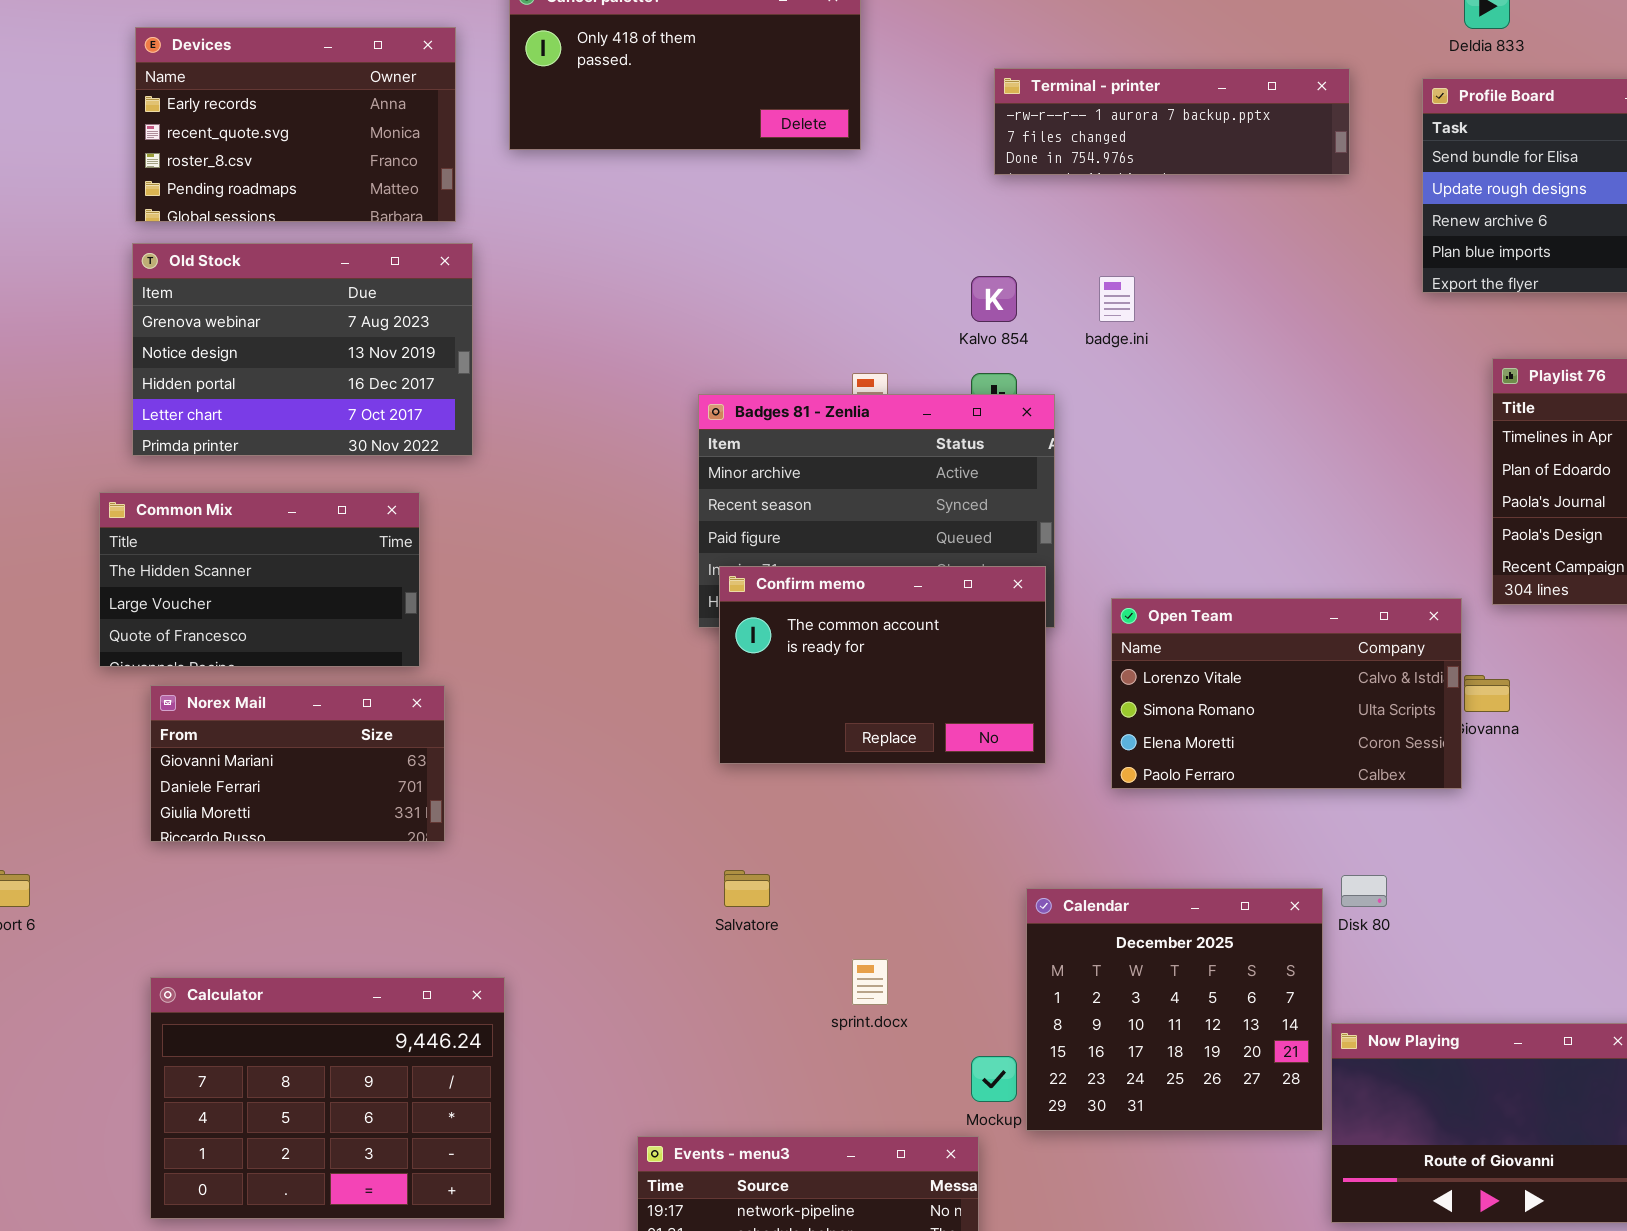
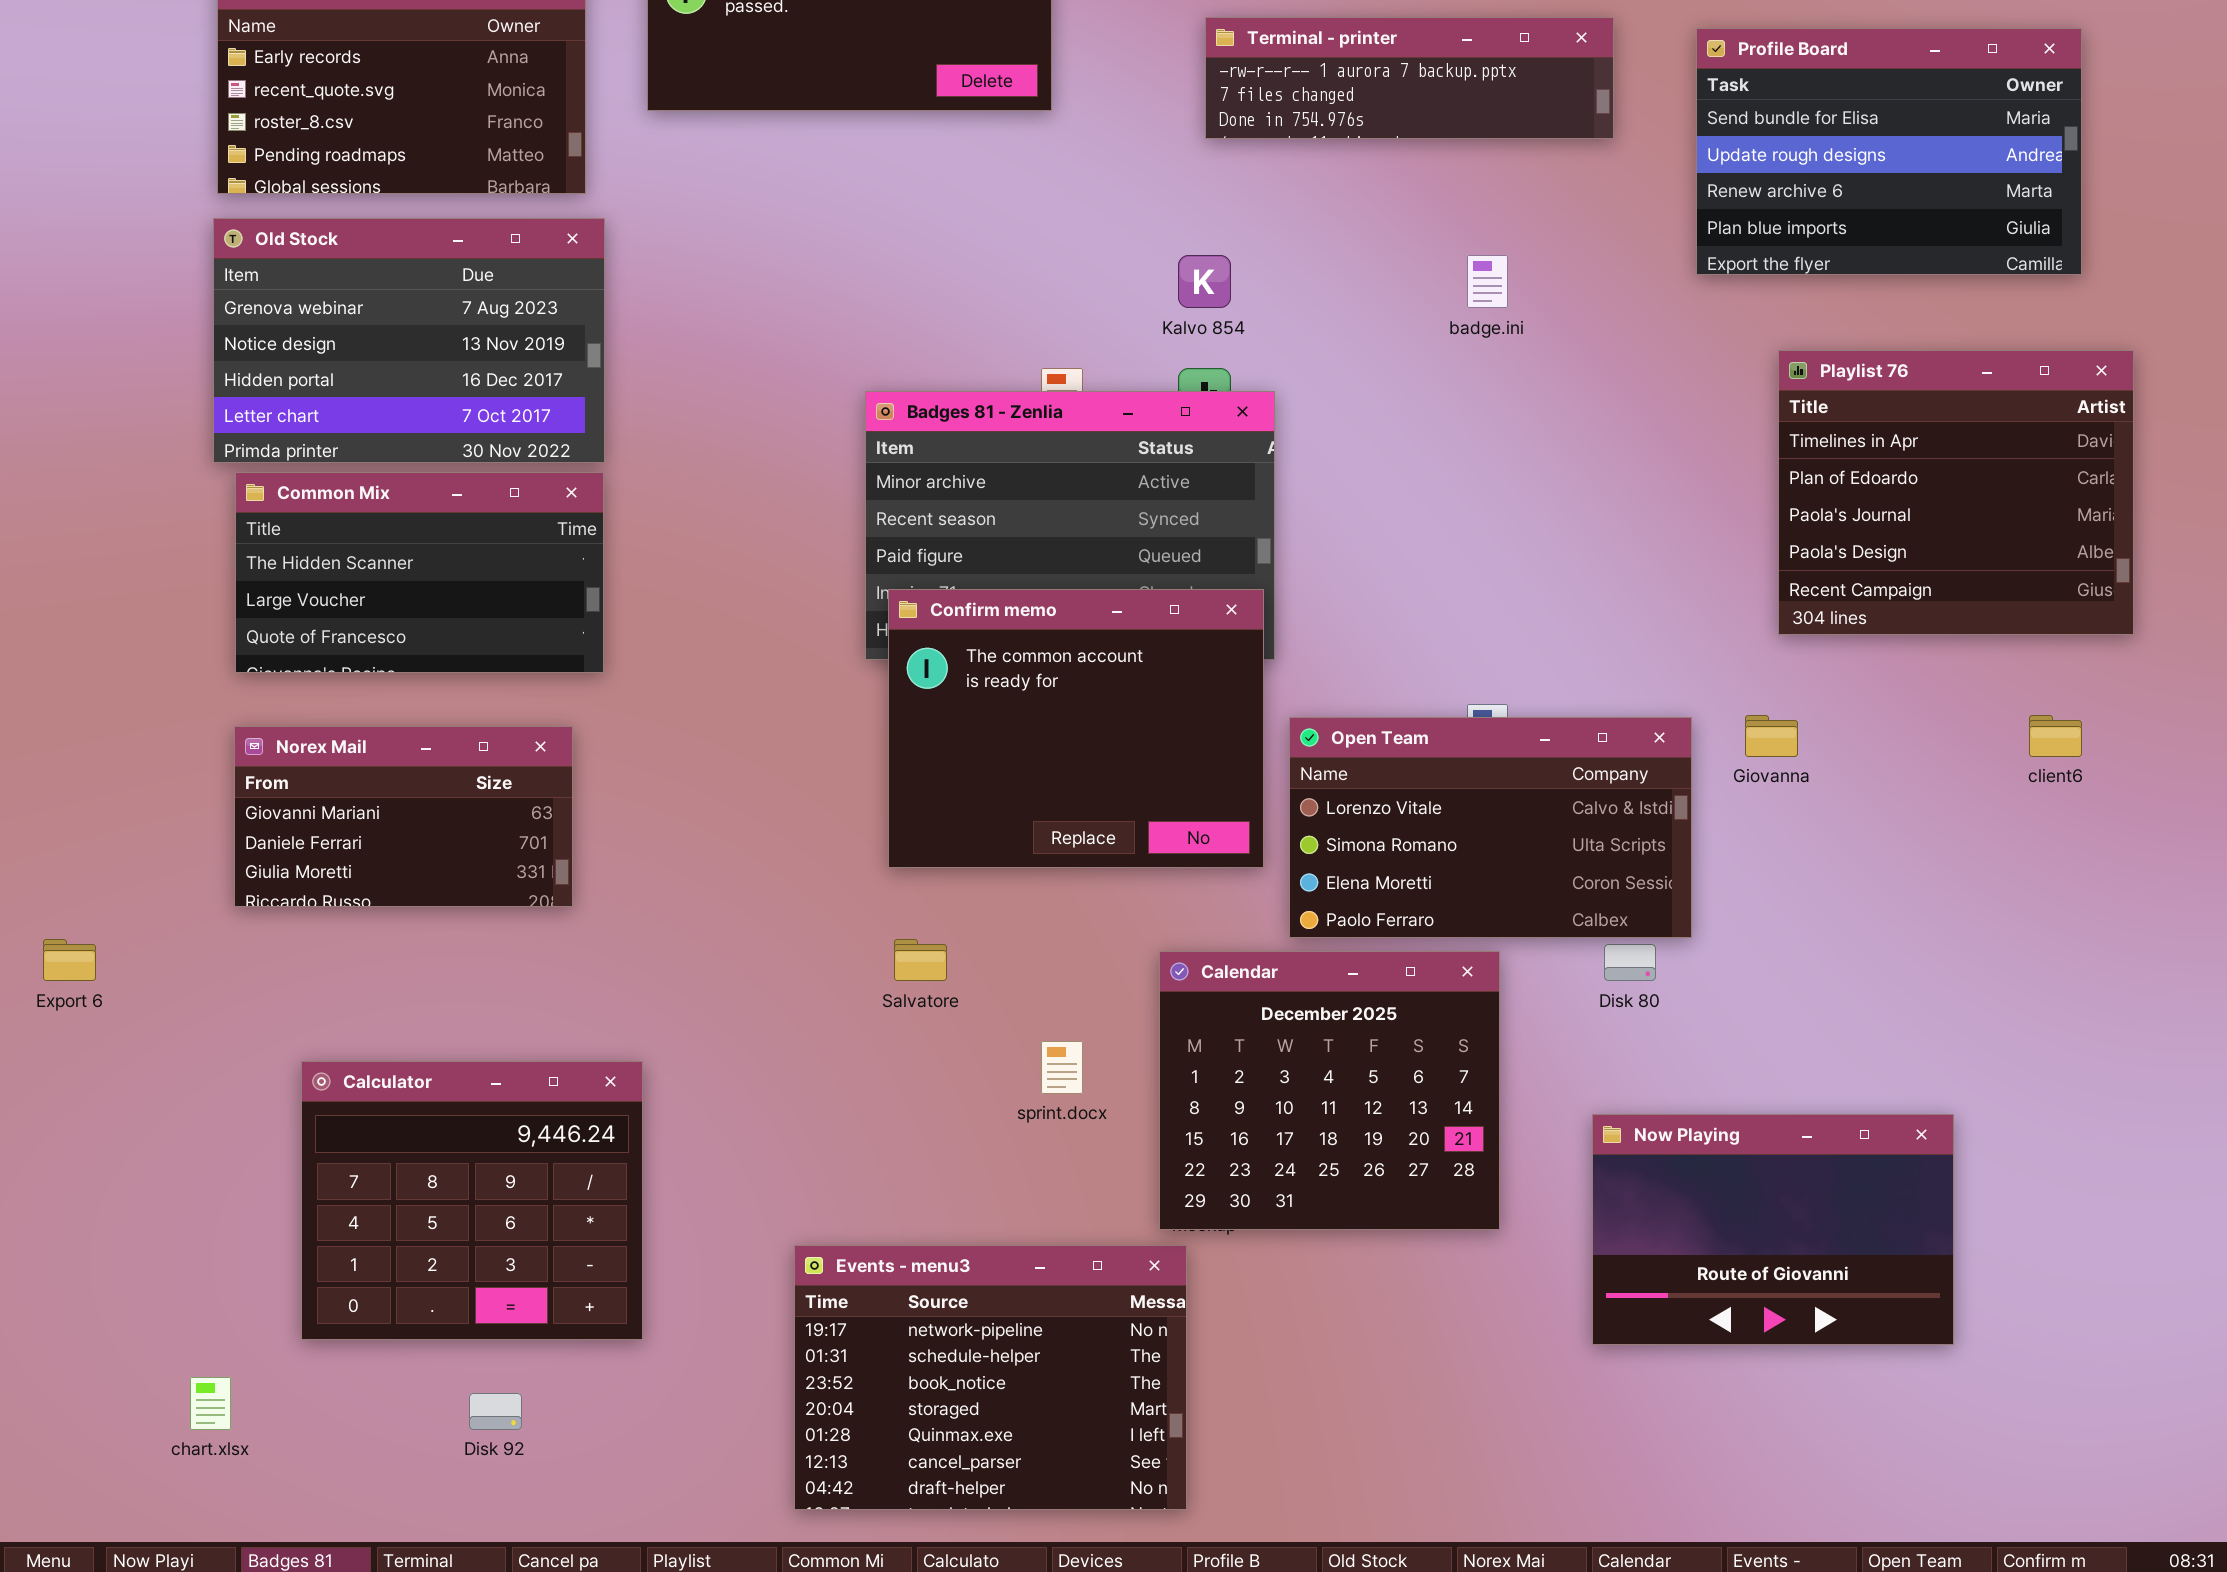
badge.ini: [1099,276,1135,322] -> [1467,255,1508,308], moved
Common Mix: [99,492,420,667] -> [235,472,604,673], moved
Confirm memo: [719,566,1046,764] -> [888,589,1264,868], resized
Open Team: [1111,598,1462,789] -> [1289,717,1692,938], moved
Calendar: [1026,888,1323,1131] -> [1159,951,1500,1230], moved
Calculator: [150,977,505,1219] -> [301,1061,643,1340], resized

